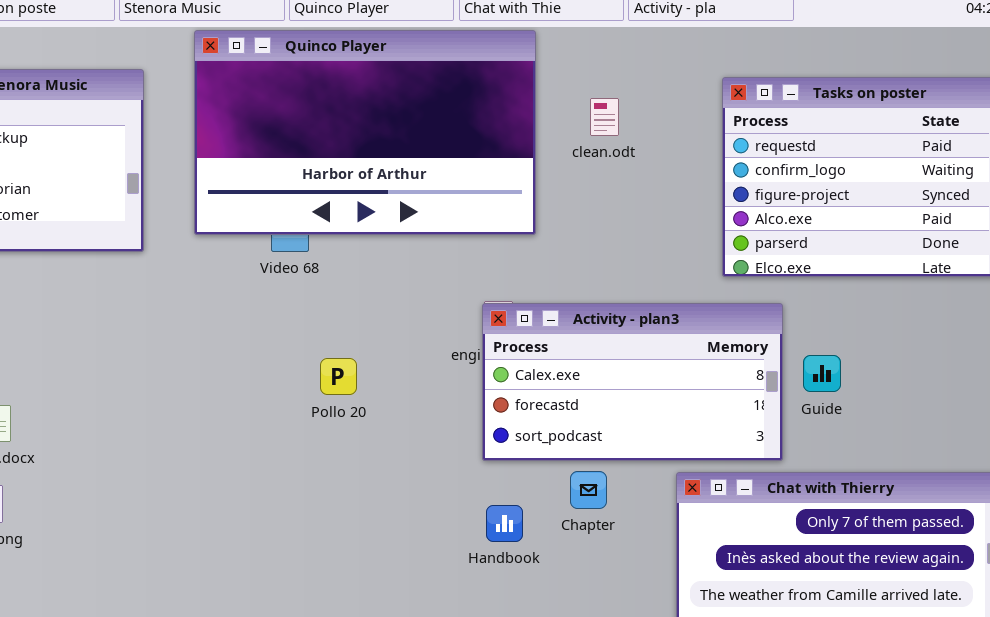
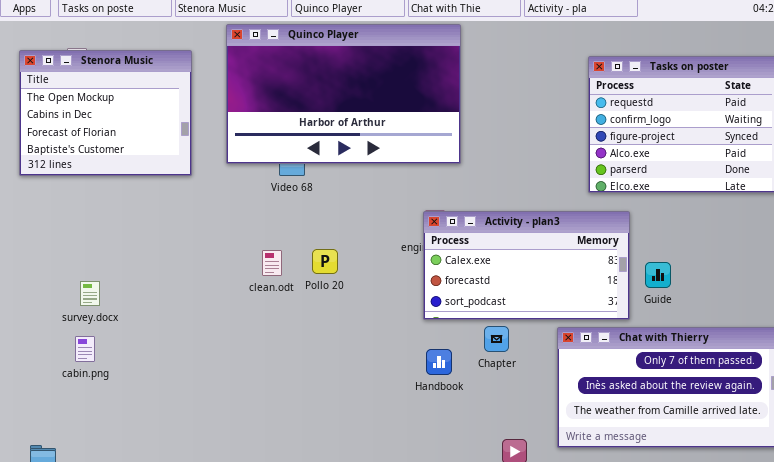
clean.odt: [590,98,619,136] -> [262,250,282,276], moved
Guide: [803,355,841,392] -> [645,262,671,288], moved

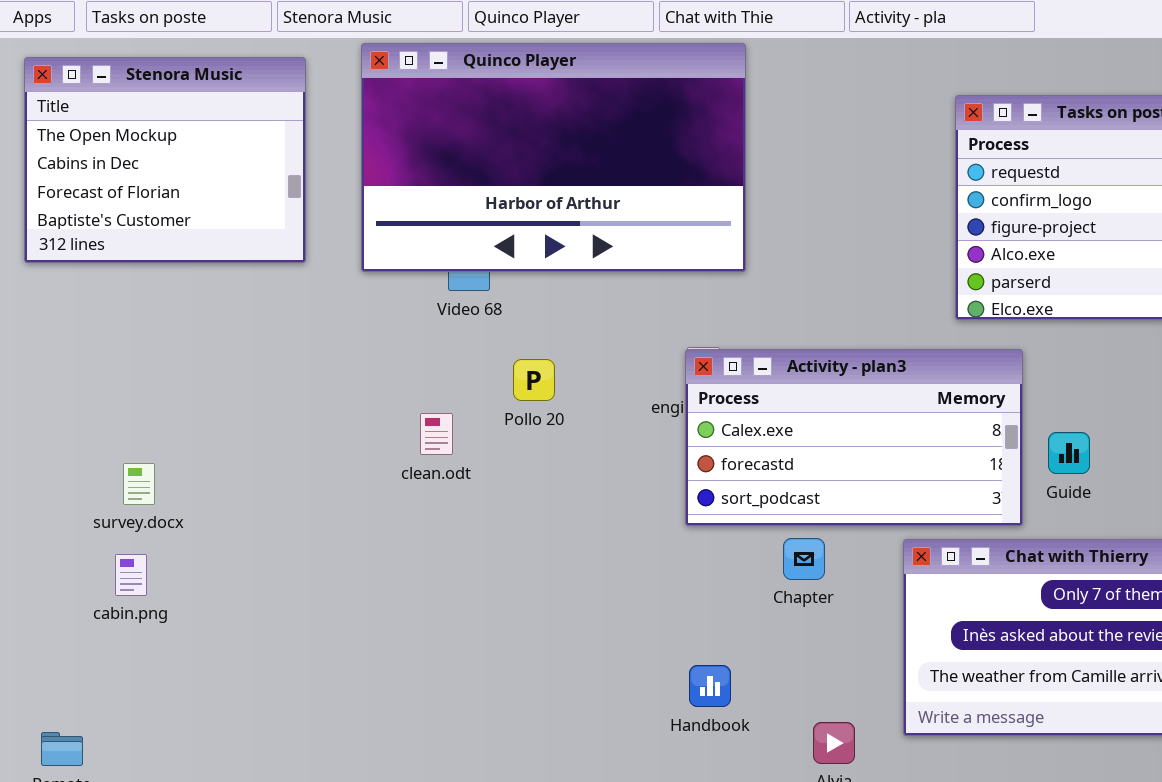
Stenora Music: [19,50,192,176] -> [24,57,306,263], moved
Pollo 20: [312,249,338,274] -> [513,359,555,401], moved
Handbook: [426,349,452,375] -> [689,665,731,707], moved

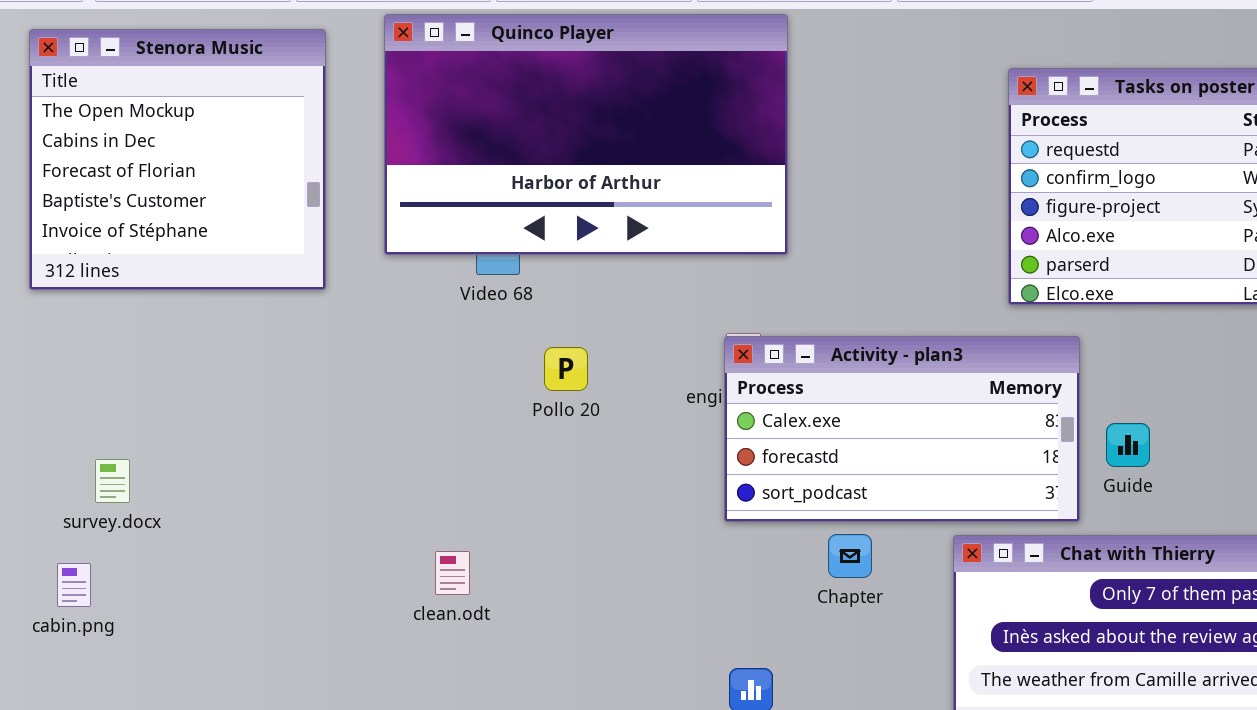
Stenora Music: [24,57,306,263] -> [29,29,326,290], resized
clean.odt: [420,413,453,455] -> [435,551,470,595], moved
survey.docx: [123,463,155,505] -> [95,459,130,503], moved
cabin.png: [115,554,147,596] -> [57,563,91,607], moved

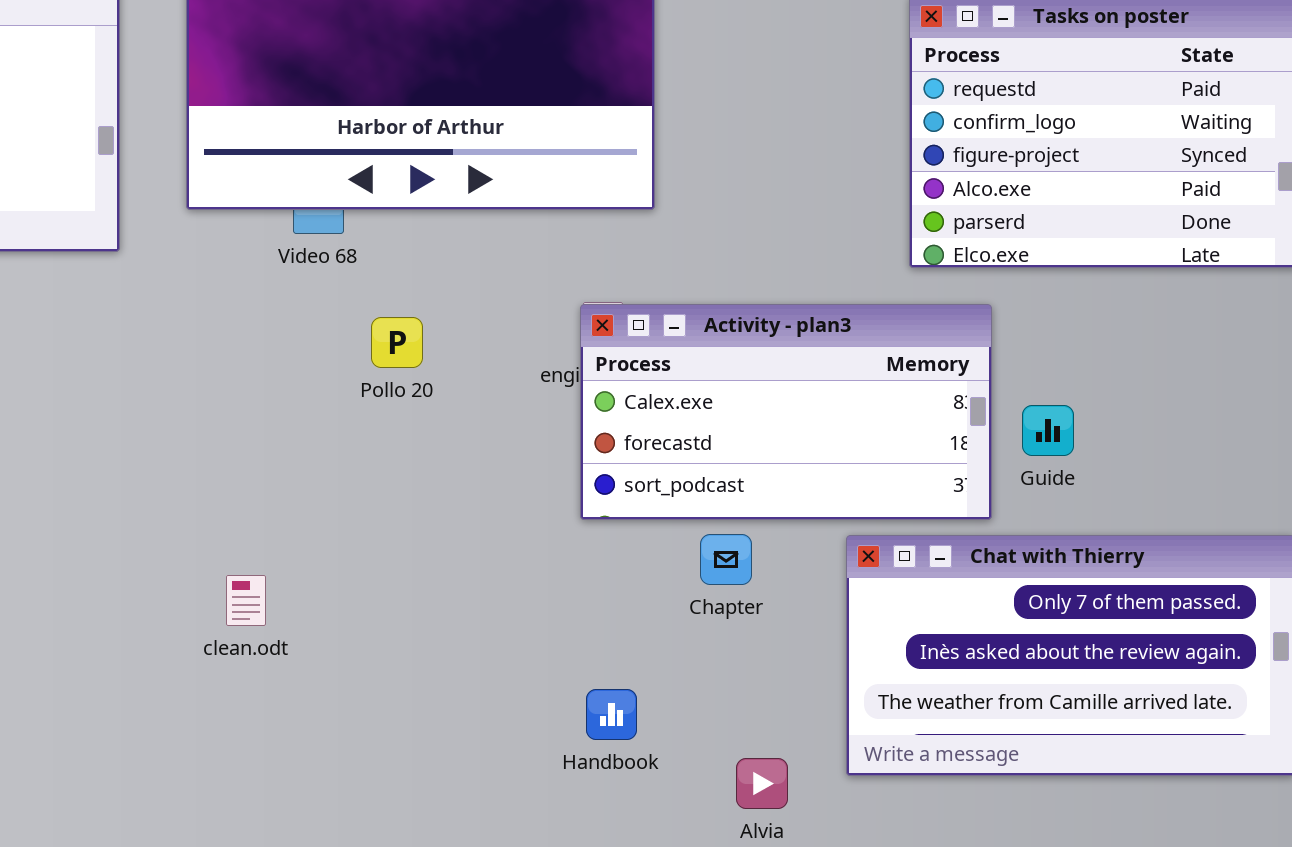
clean.odt: [435,551,470,595] -> [226,575,266,626], moved

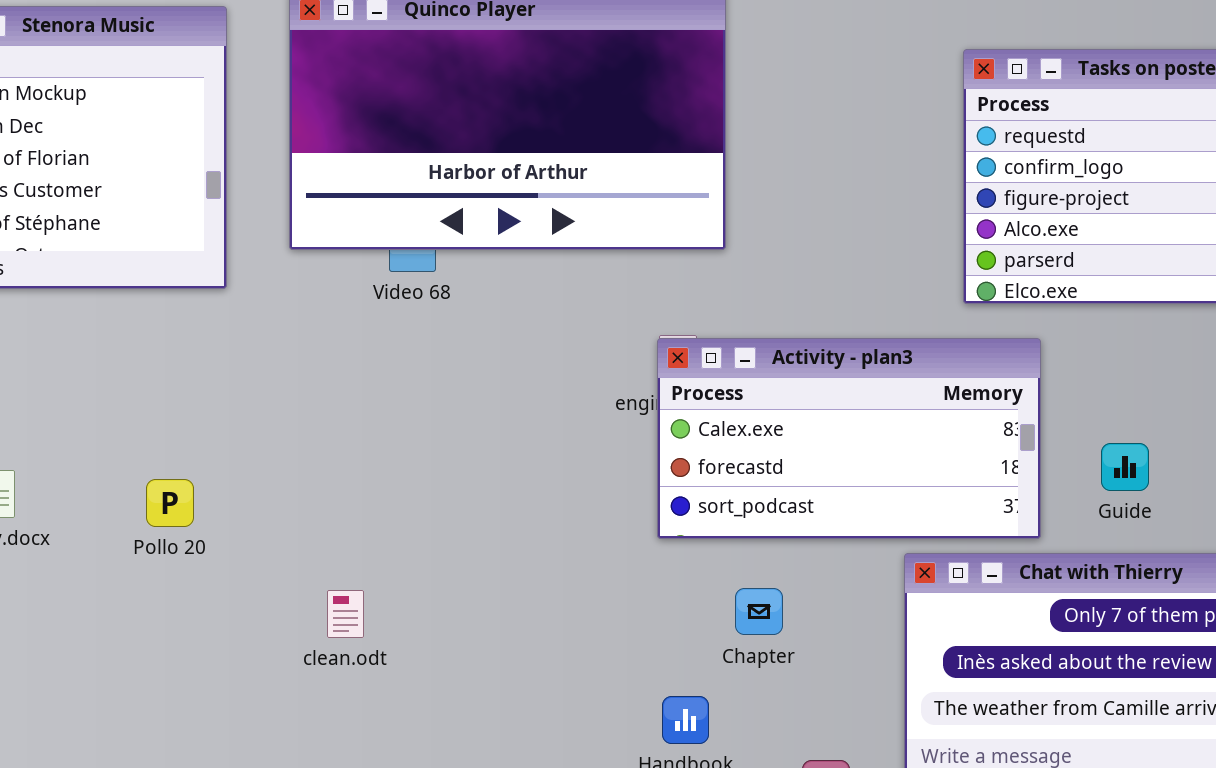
Pollo 20: [371,317,423,368] -> [146,479,194,527], moved
Guide: [1022,405,1074,456] -> [1101,443,1149,491], moved
Chapter: [700,534,752,585] -> [735,588,783,635], moved

